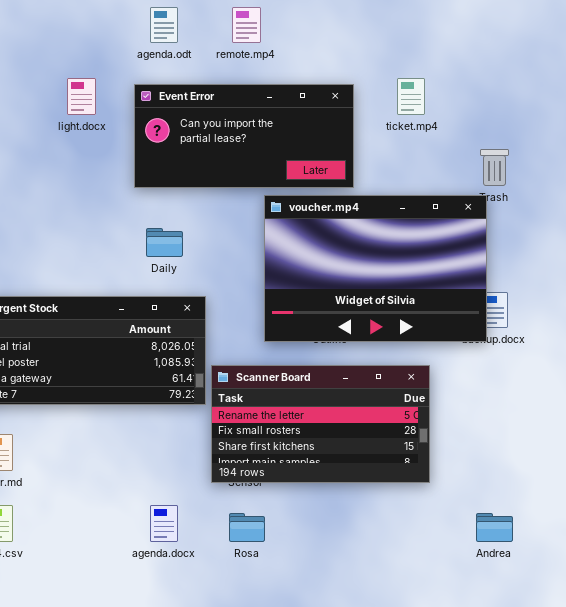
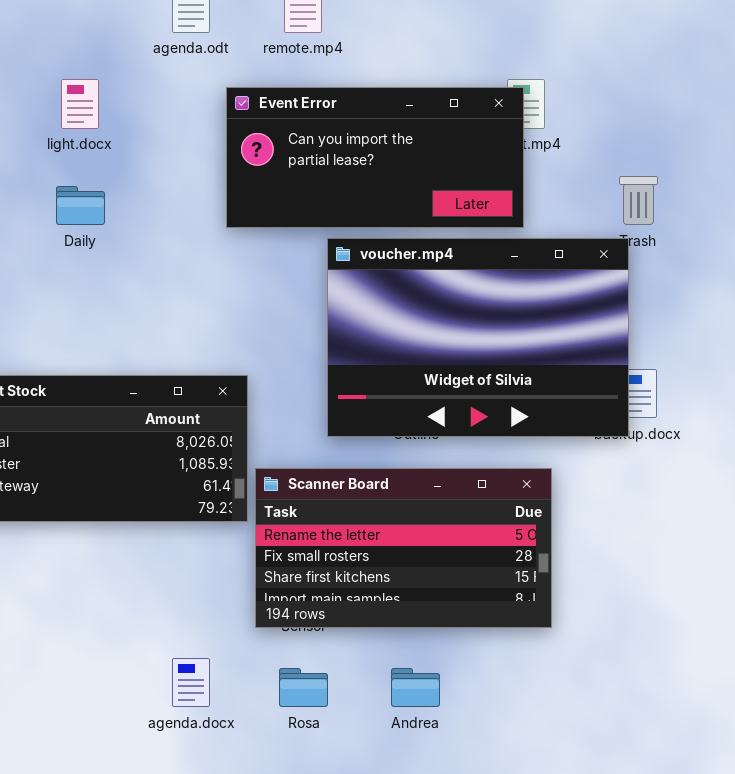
Event Error: [134,84,354,188] -> [226,87,524,228], moved
Daily: [146,228,183,257] -> [56,186,105,225], moved
Andrea: [476,513,513,542] -> [391,668,440,707], moved

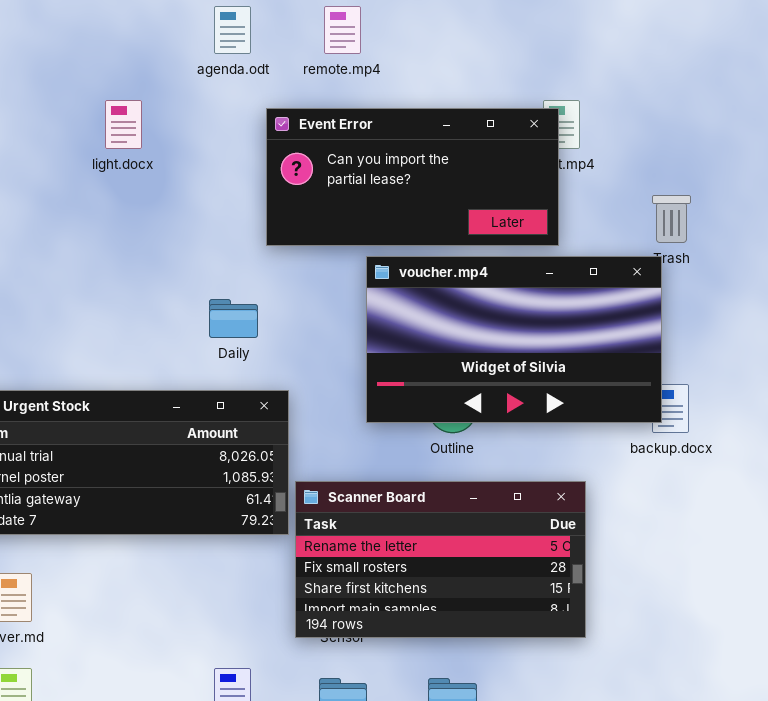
Daily: [56,186,105,225] -> [209,299,258,338], moved
voucher.mp4: [327,238,629,437] -> [366,256,662,423], resized

